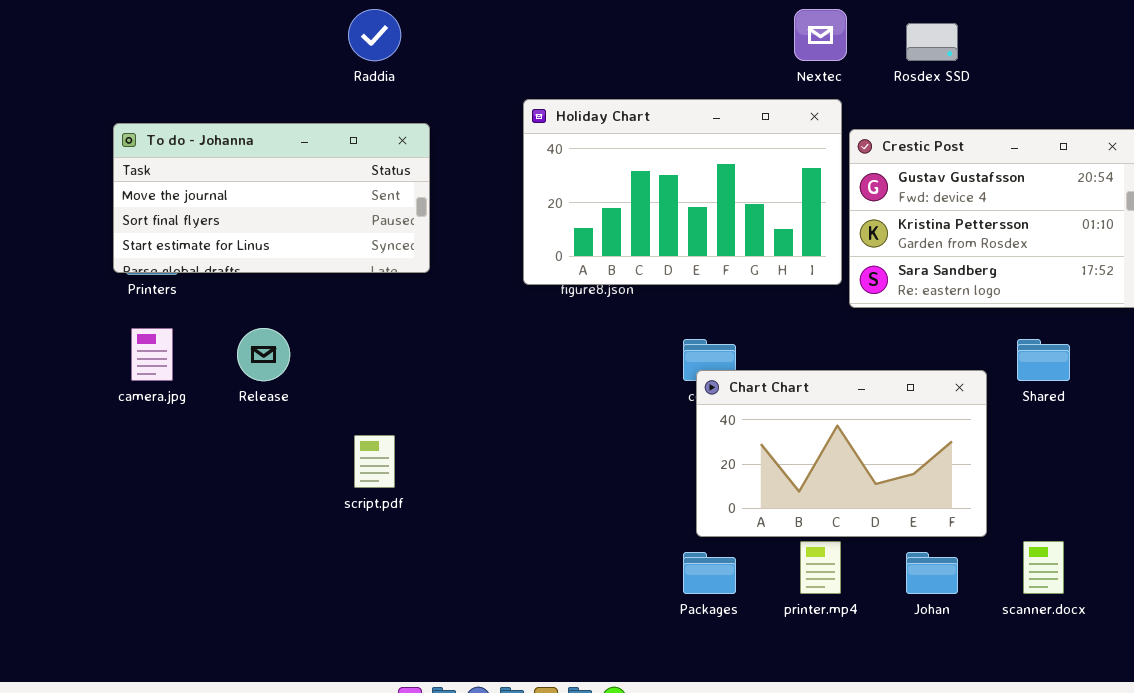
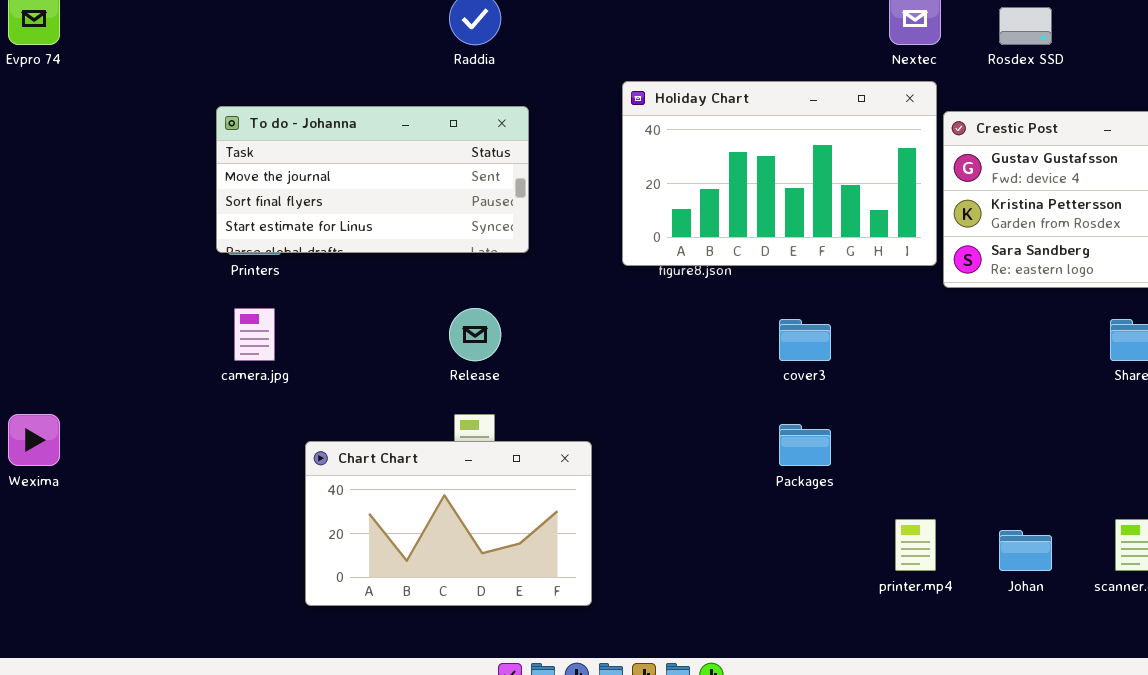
Release: [237,328,290,381] -> [449,308,501,361], moved
Chart Chart: [696,370,987,537] -> [305,441,592,606], moved
Packages: [683,552,736,594] -> [779,424,831,466], moved

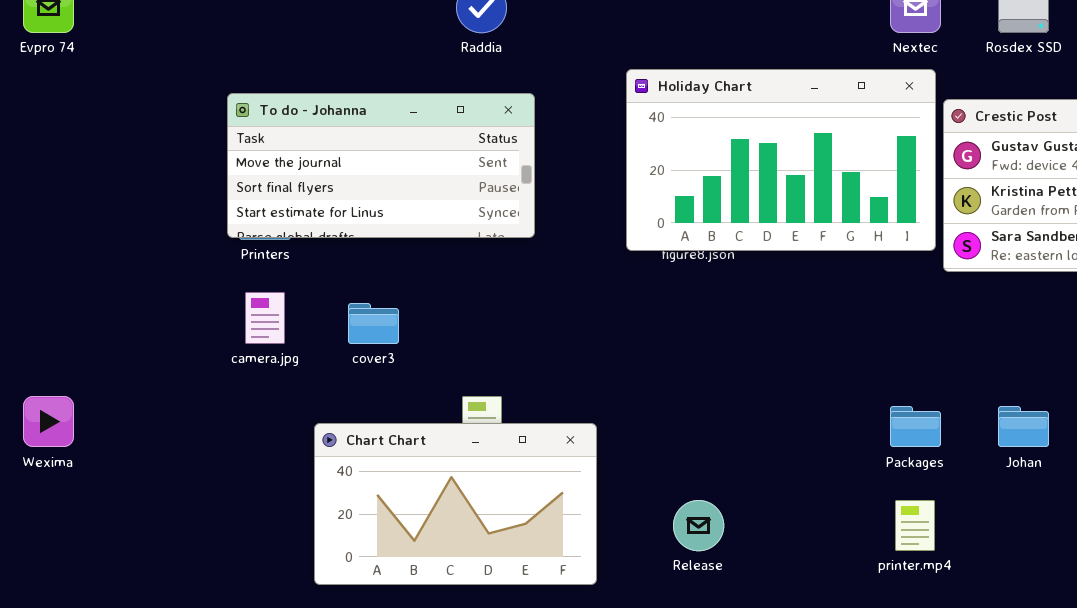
Release: [449,308,501,361] -> [673,500,724,551], moved
cover3: [779,319,831,361] -> [348,303,399,344], moved
Packages: [779,424,831,466] -> [890,406,941,447], moved
Johan: [999,530,1052,571] -> [998,406,1049,447], moved

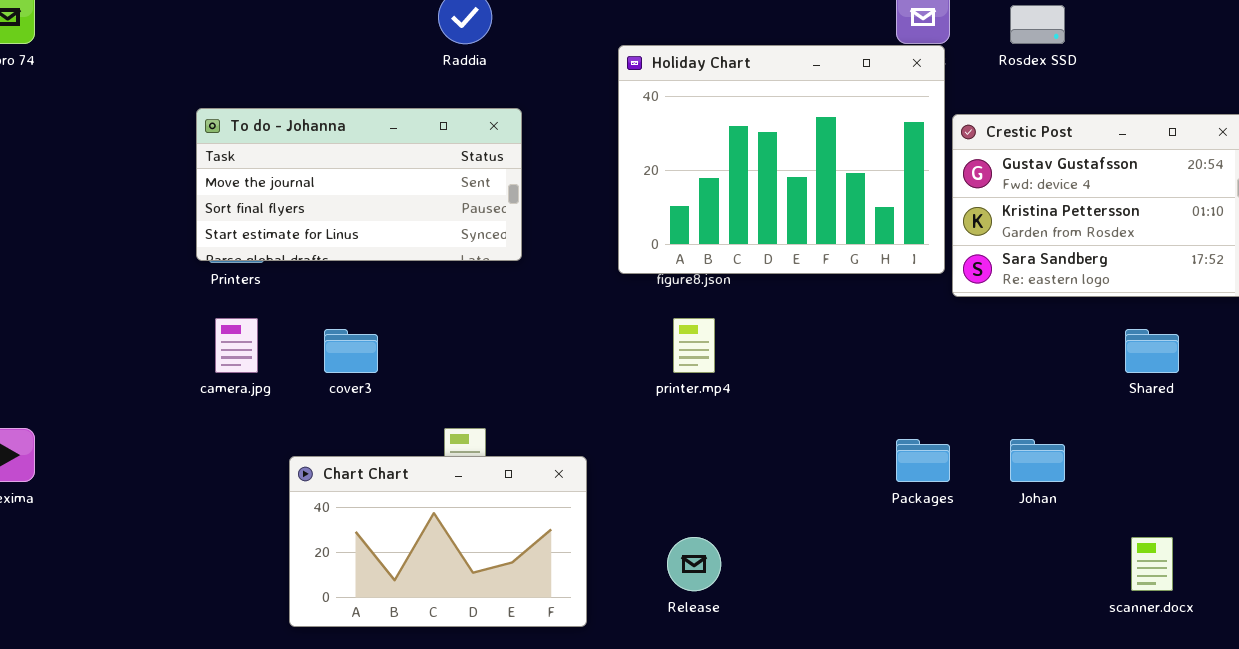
Holiday Chart: [626,69,936,251] -> [618,45,945,274], resized
printer.mp4: [895,500,935,551] -> [673,318,715,373], moved

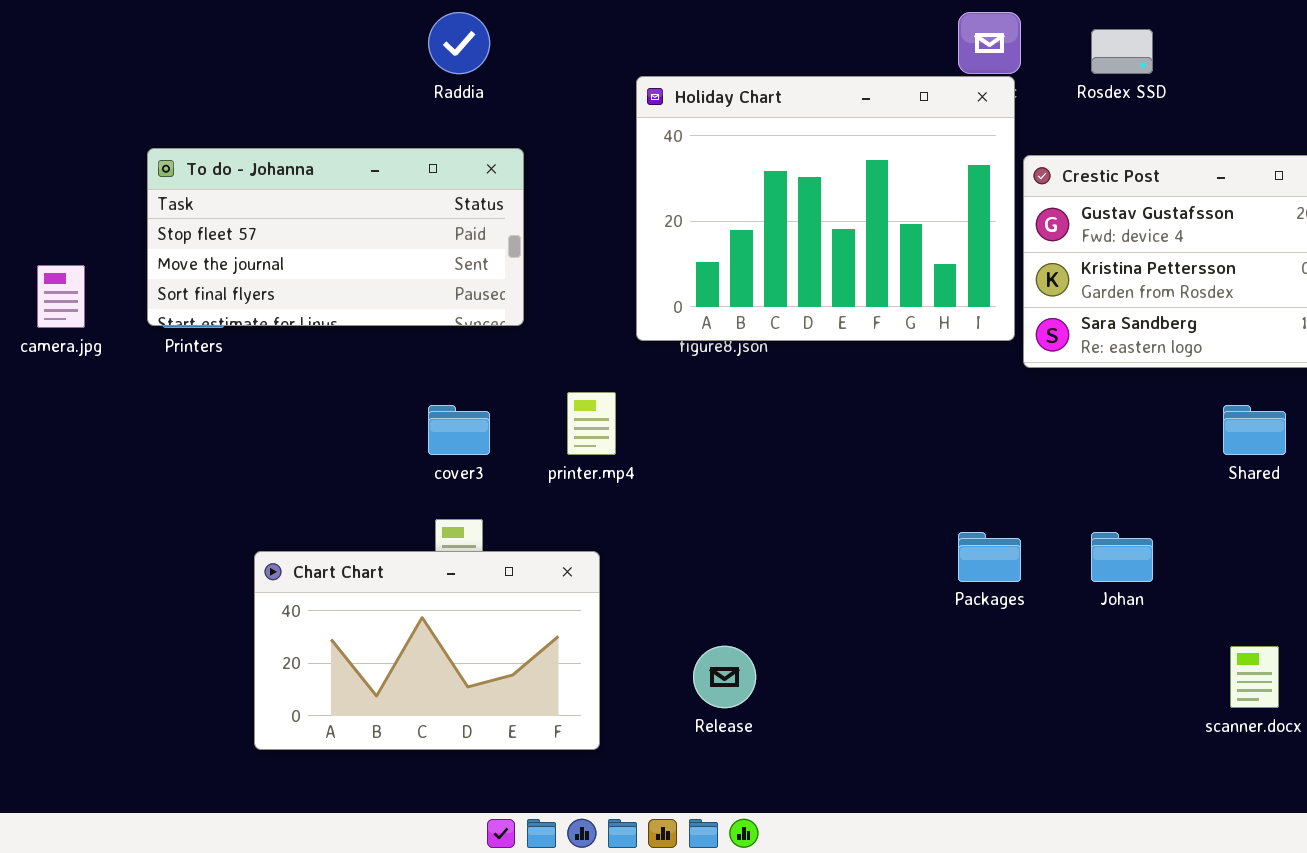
To do - Johanna: [196,108,522,261] -> [147,148,524,326], scrolled up 1 row
camera.jpg: [215,318,258,373] -> [37,265,85,328], moved
printer.mp4: [673,318,715,373] -> [567,392,616,455], moved
cover3: [324,329,378,373] -> [428,405,490,455], moved

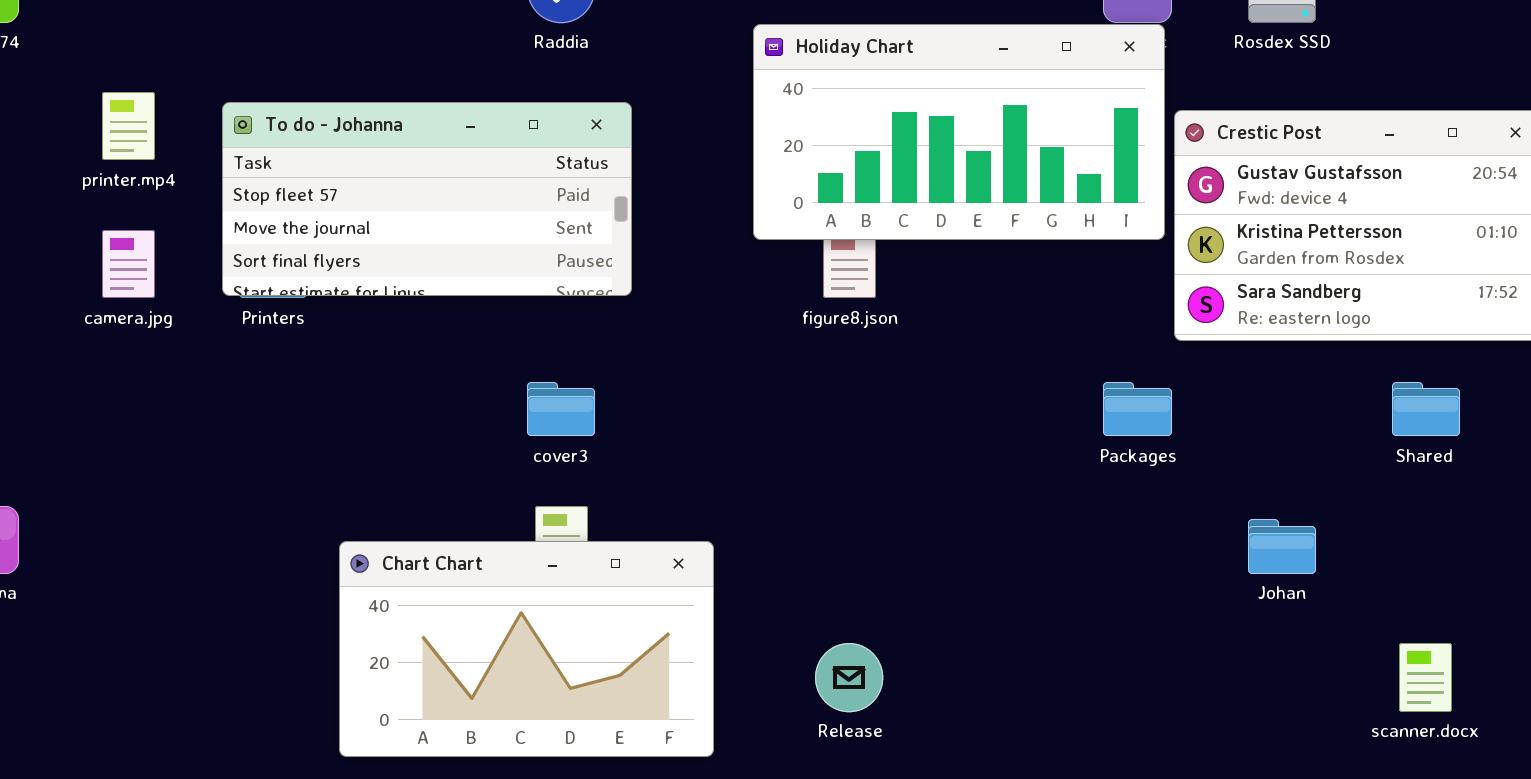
Holiday Chart: [636,76,1015,341] -> [753,24,1165,240], resized
printer.mp4: [567,392,616,455] -> [102,92,155,160], moved
Packages: [958,532,1021,582] -> [1103,382,1172,436], moved

